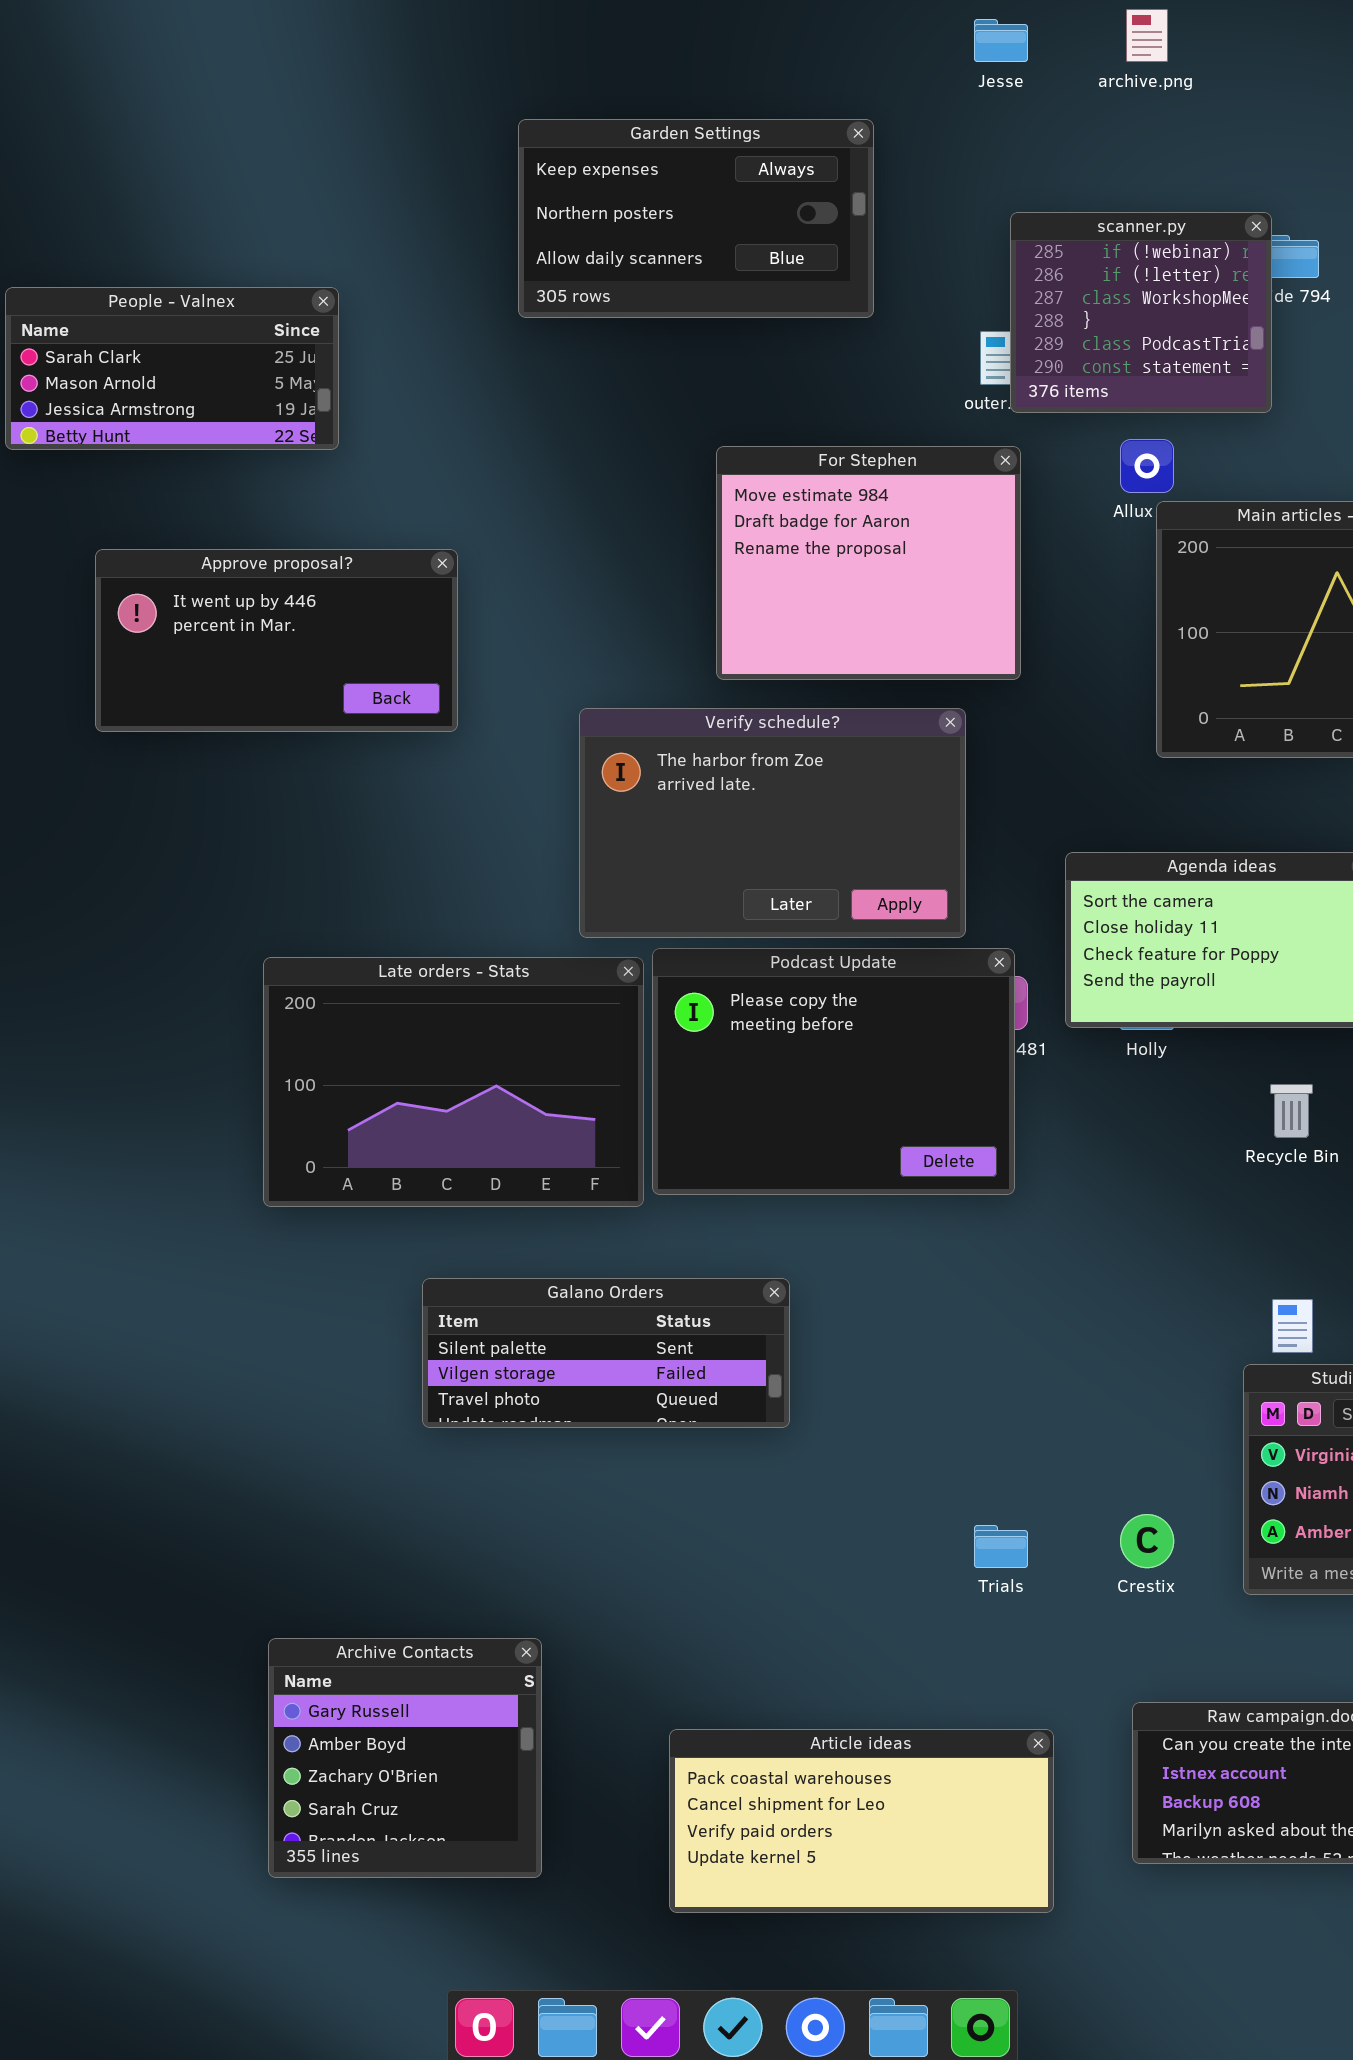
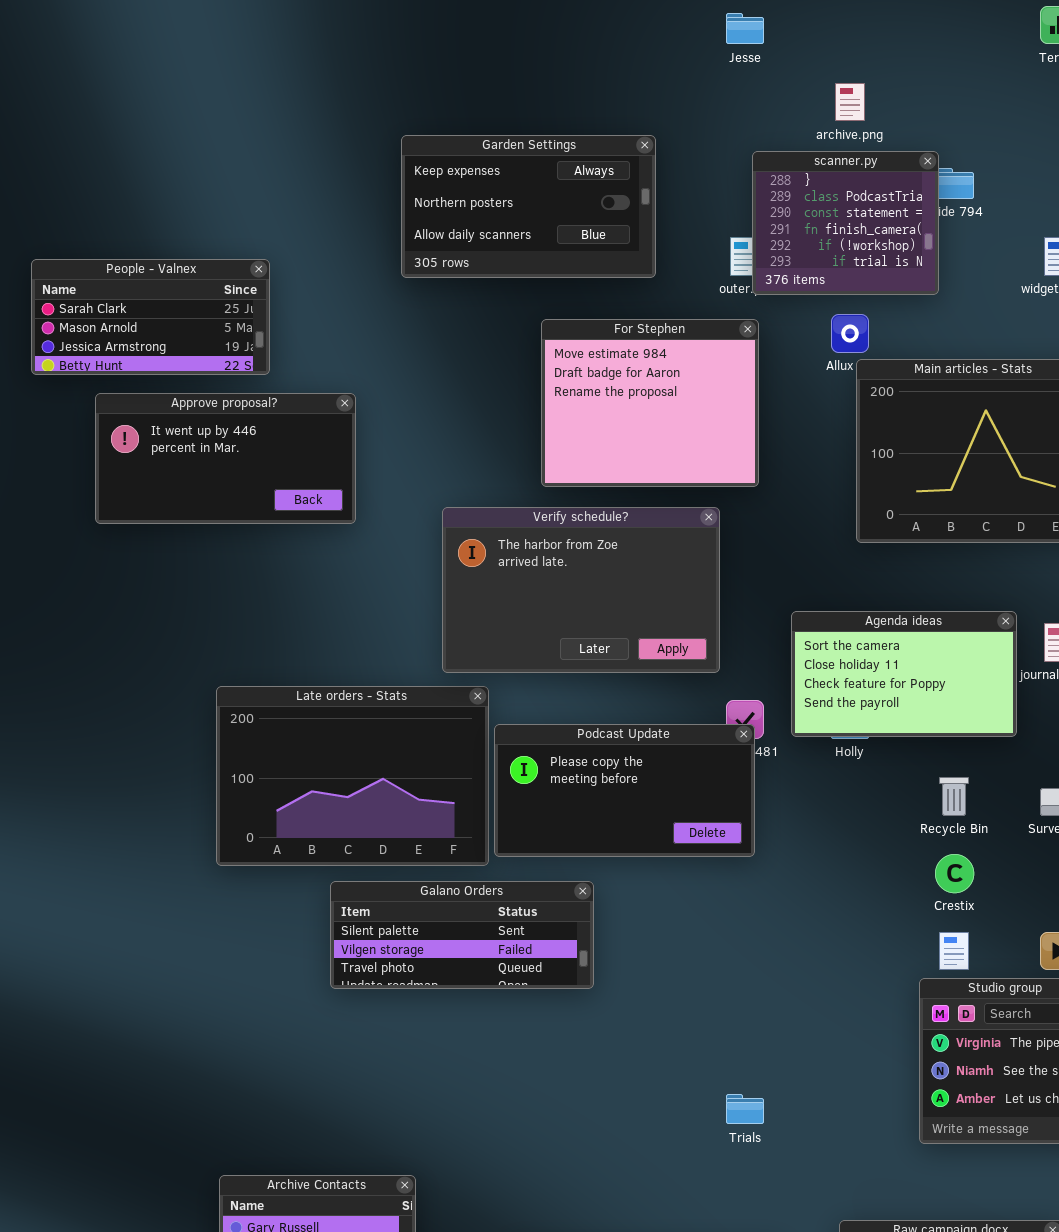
archive.png: [1126,9,1168,62] -> [835,83,865,121], moved
Garden Settings: [518,119,874,318] -> [401,135,656,278], moved
scanner.py: [1010,212,1272,413] -> [752,151,939,295], scrolled down 3 rows
People - Valnex: [5,287,339,450] -> [31,259,270,375], moved
Podcast Update: [652,948,1015,1195] -> [494,724,755,857], resized
Galano Orders: [422,1278,790,1428] -> [330,881,594,989], moved
Crestix: [1120,1514,1174,1568] -> [935,854,974,893], moved

